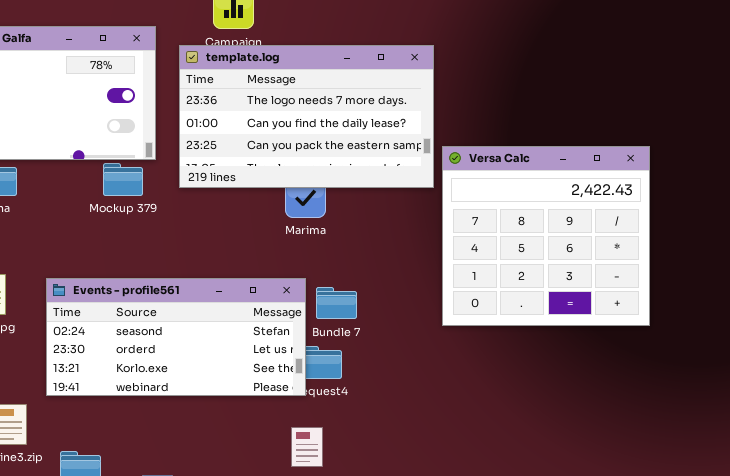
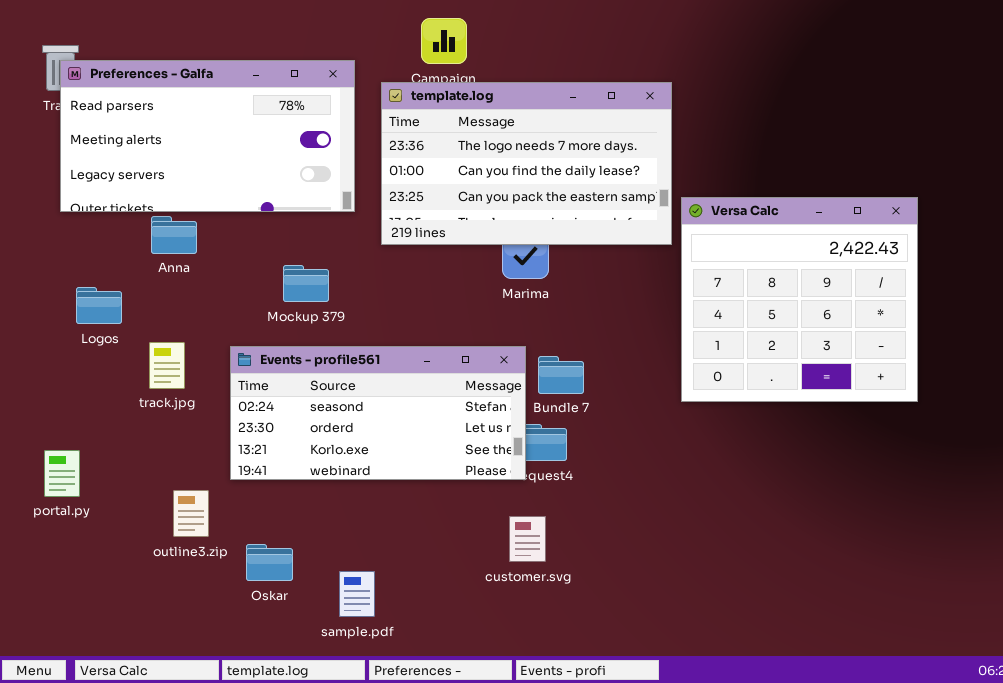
Mockup 379: [103,163,143,196] -> [283,265,329,302], moved

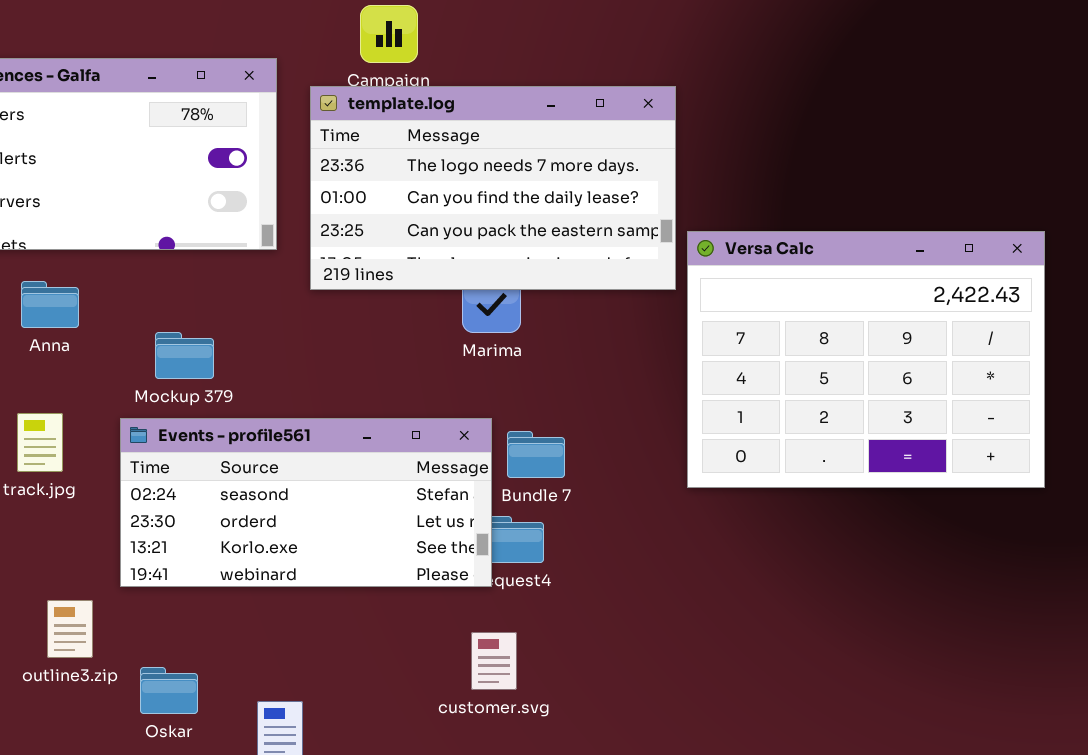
Versa Calc: [681,197,918,402] -> [687,231,1045,488], resized
Anna: [151,216,197,254] -> [21,281,79,328], moved
Mockup 379: [283,265,329,302] -> [155,332,214,379], moved

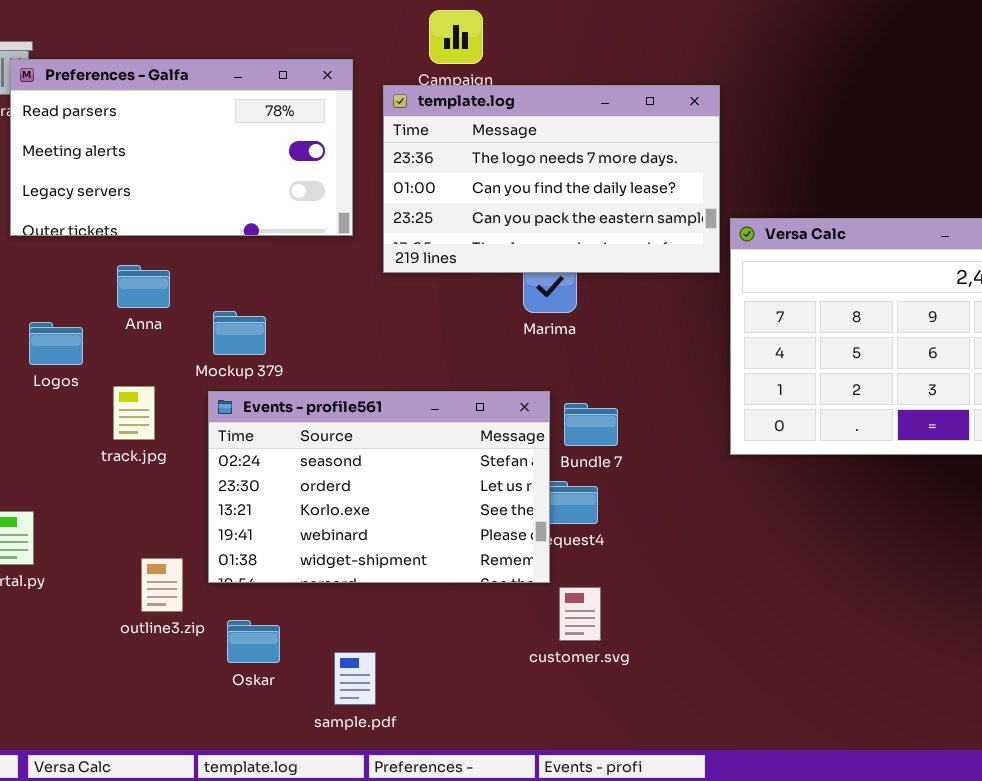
Mockup 379: [155,332,214,379] -> [213,311,266,355], moved
Events - profile561: [120,418,492,587] -> [208,391,550,583], resized
customer.svg: [471,632,517,690] -> [559,587,601,641], moved

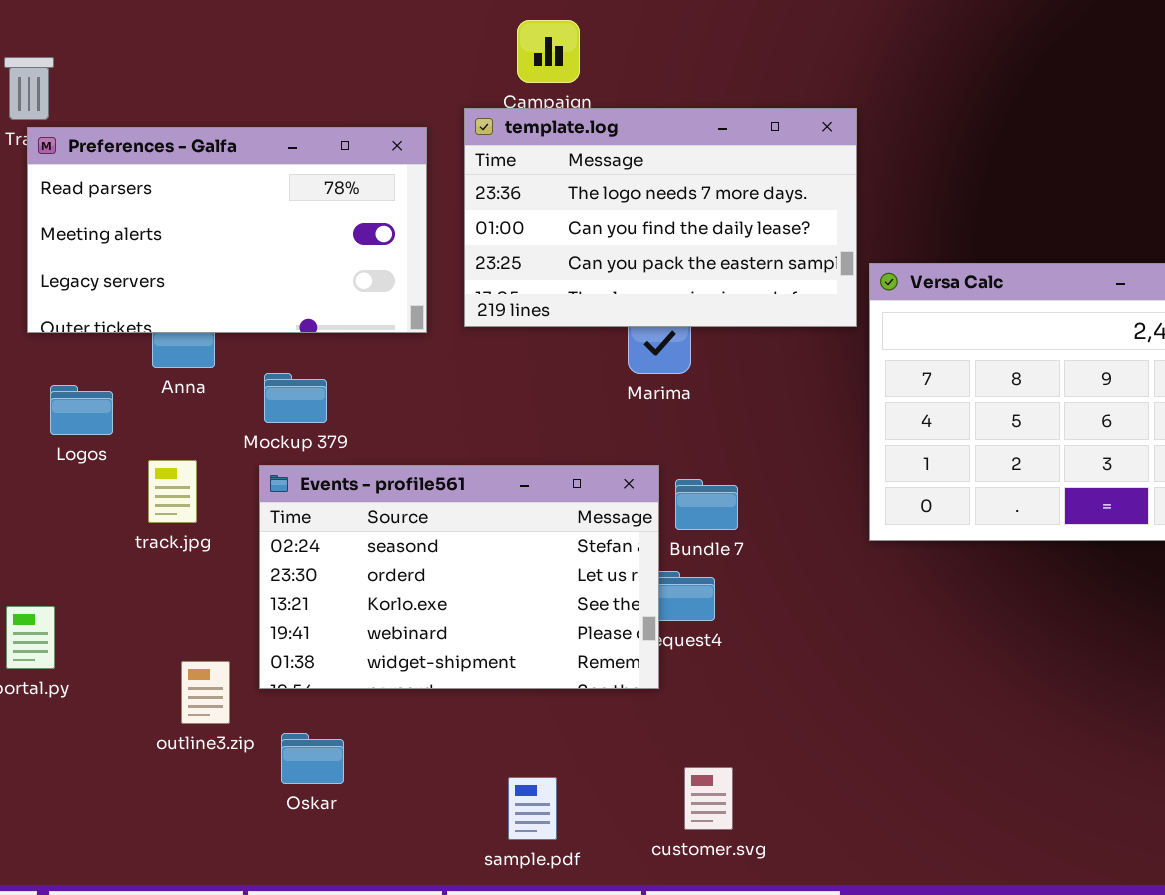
Preferences - Galfa: [10,59,353,236] -> [27,127,427,333], moved
customer.svg: [559,587,601,641] -> [684,767,733,830], moved
sample.pdf: [334,652,376,705] -> [508,777,557,840], moved

